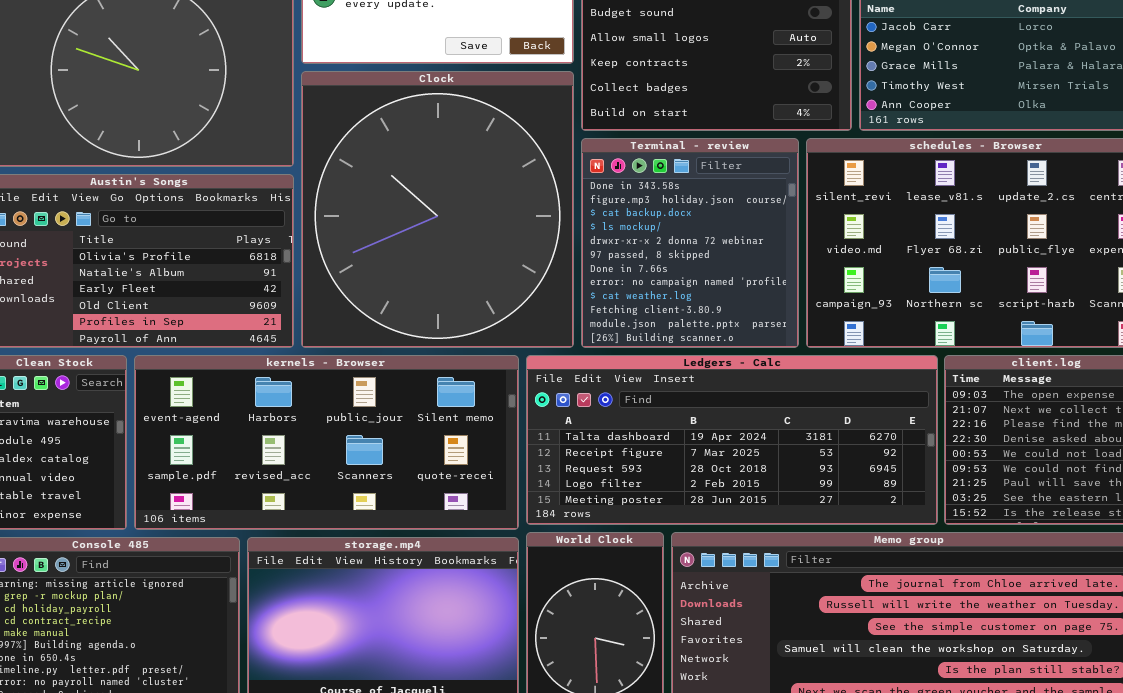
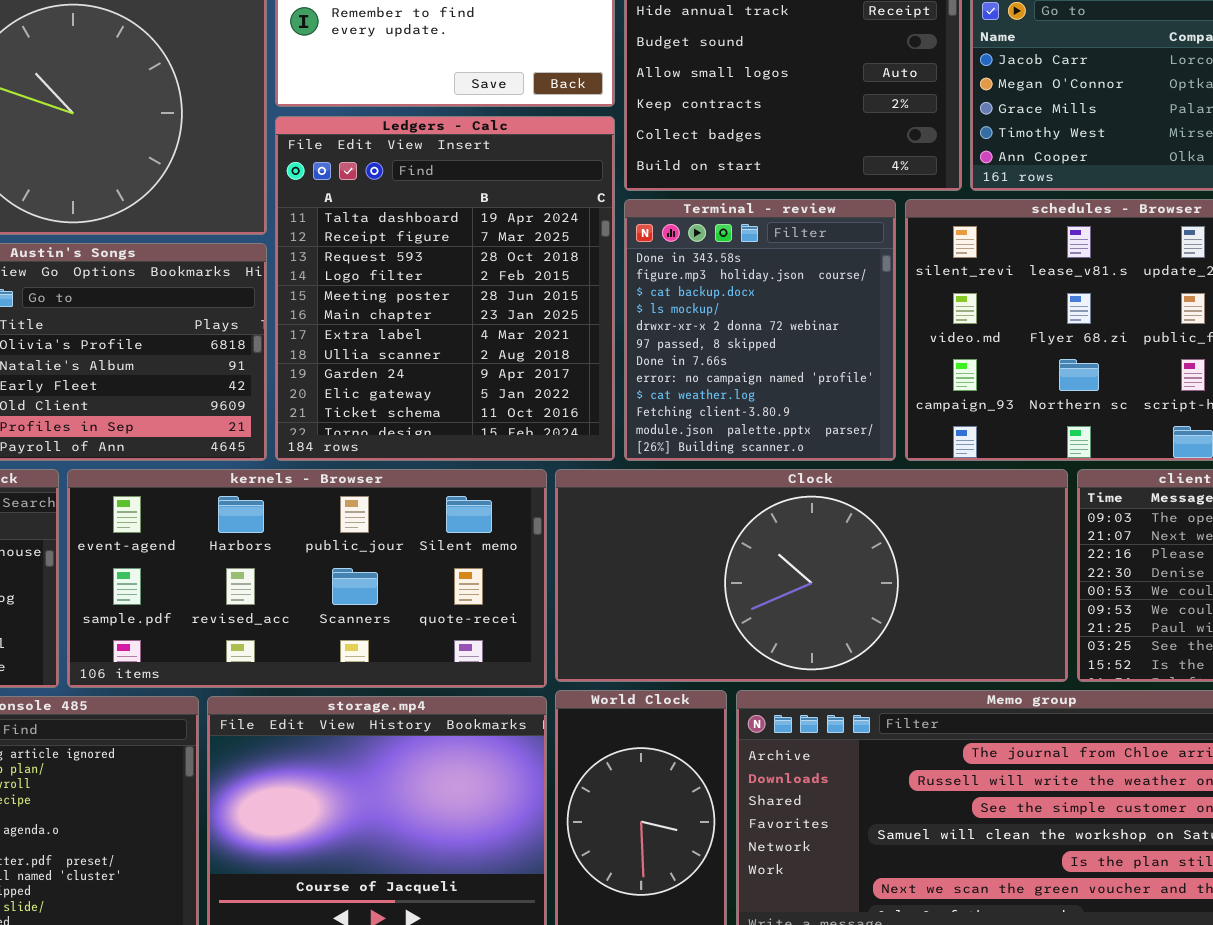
Clock: [301,71,574,348] -> [555,469,1068,682], moved, resized
Ledgers - Calc: [526,355,938,525] -> [275,116,615,461], moved, resized

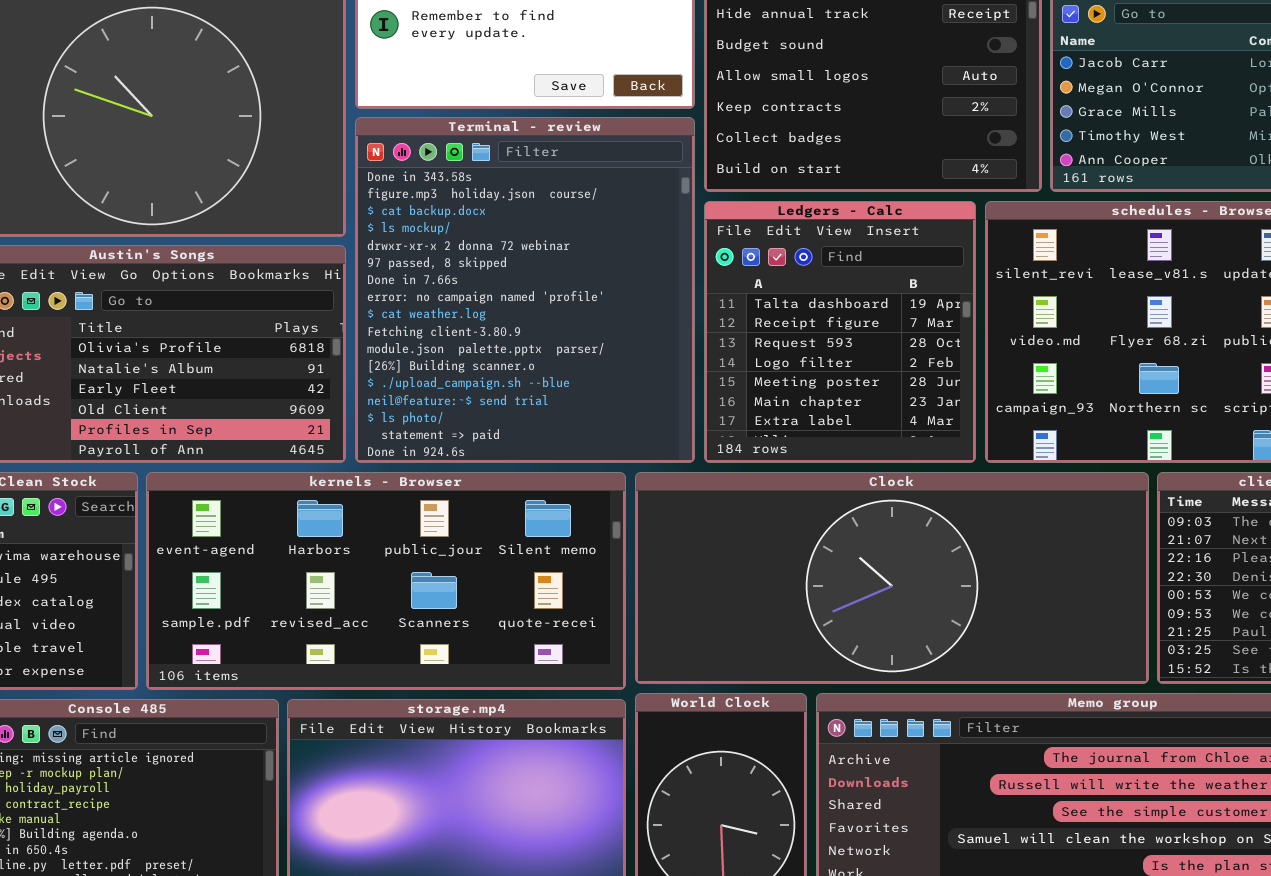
Ledgers - Calc: [275,116,615,461] -> [704,201,976,463], moved, resized
Terminal - review: [624,199,896,461] -> [355,117,695,463], moved, resized

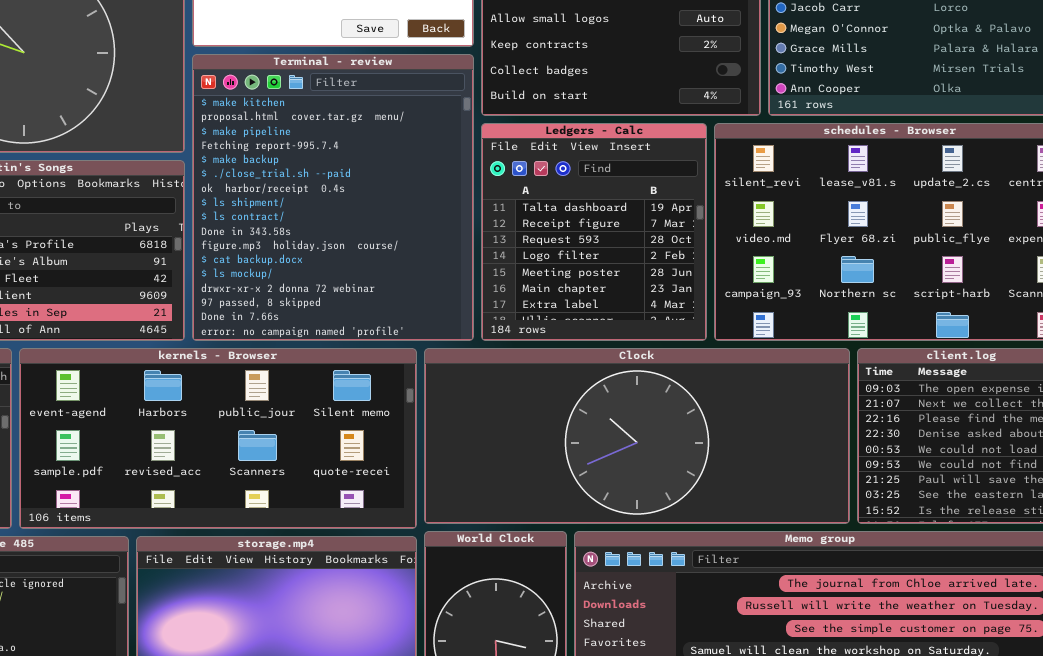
Terminal - review: [355,117,695,463] -> [192,54,474,341], scrolled up 9 rows

